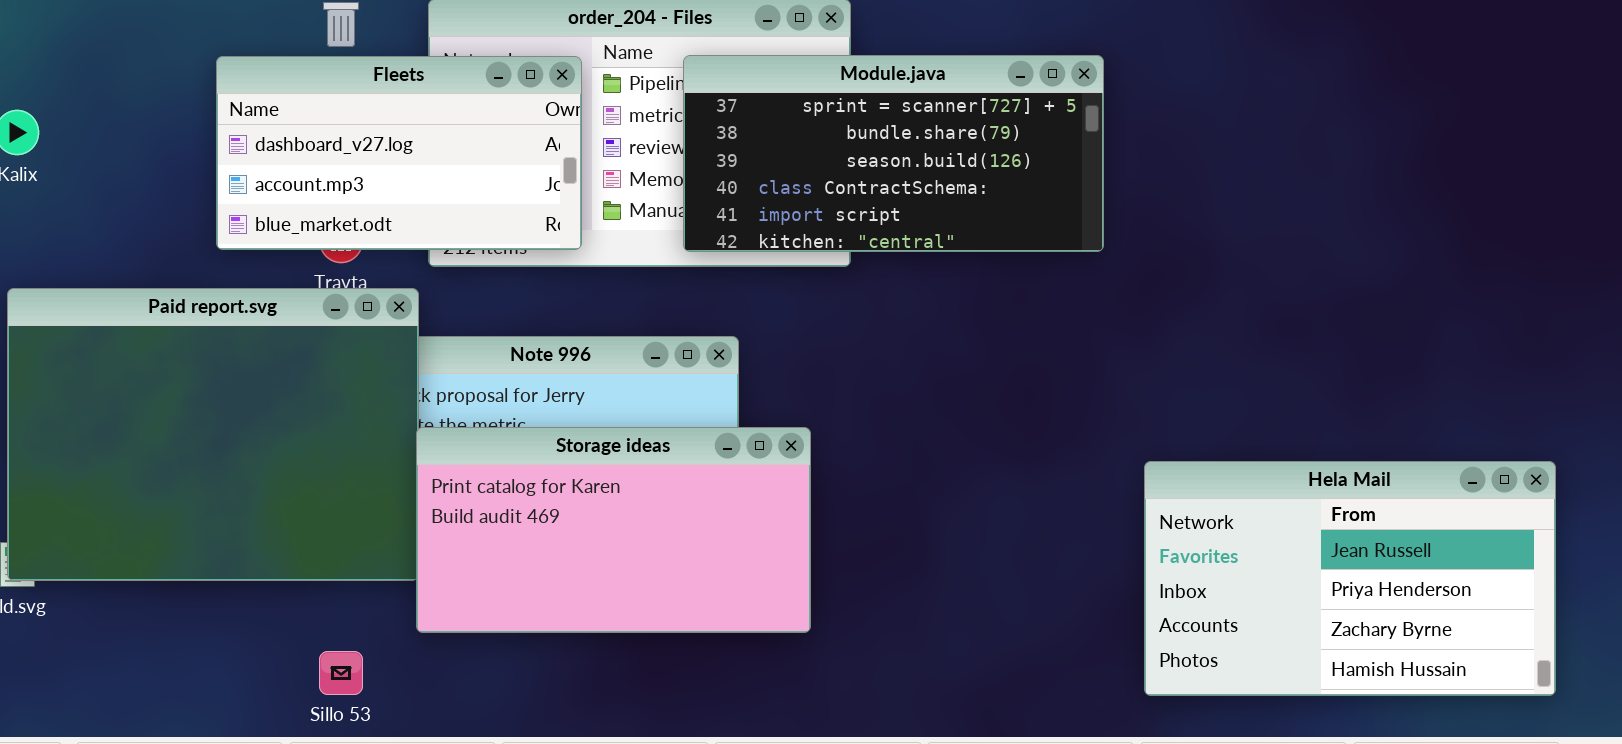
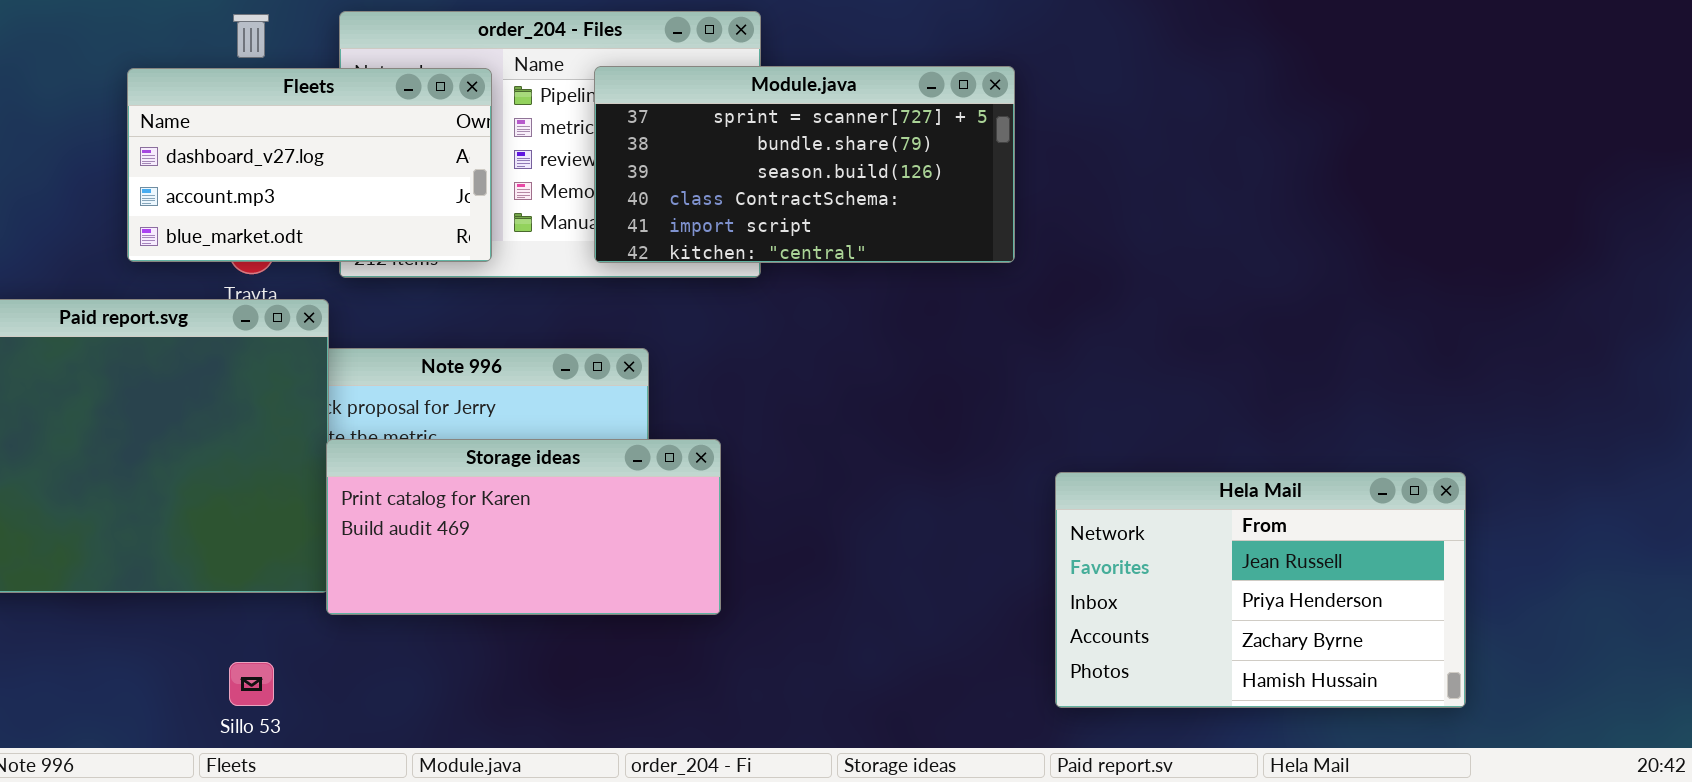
Storage ideas: [416,427,811,633] -> [326,439,721,615], resized

